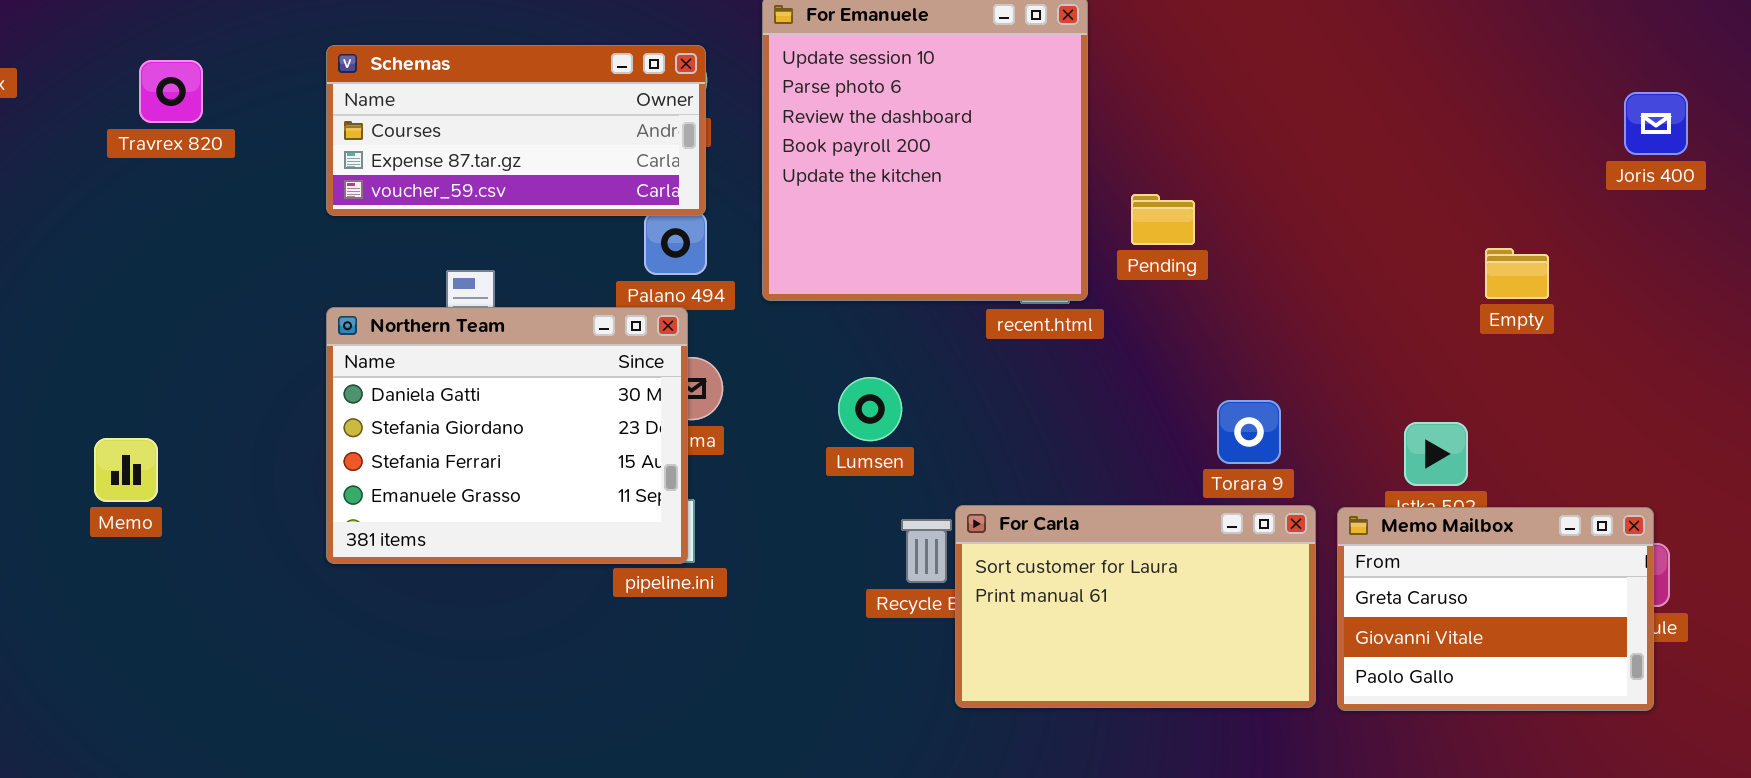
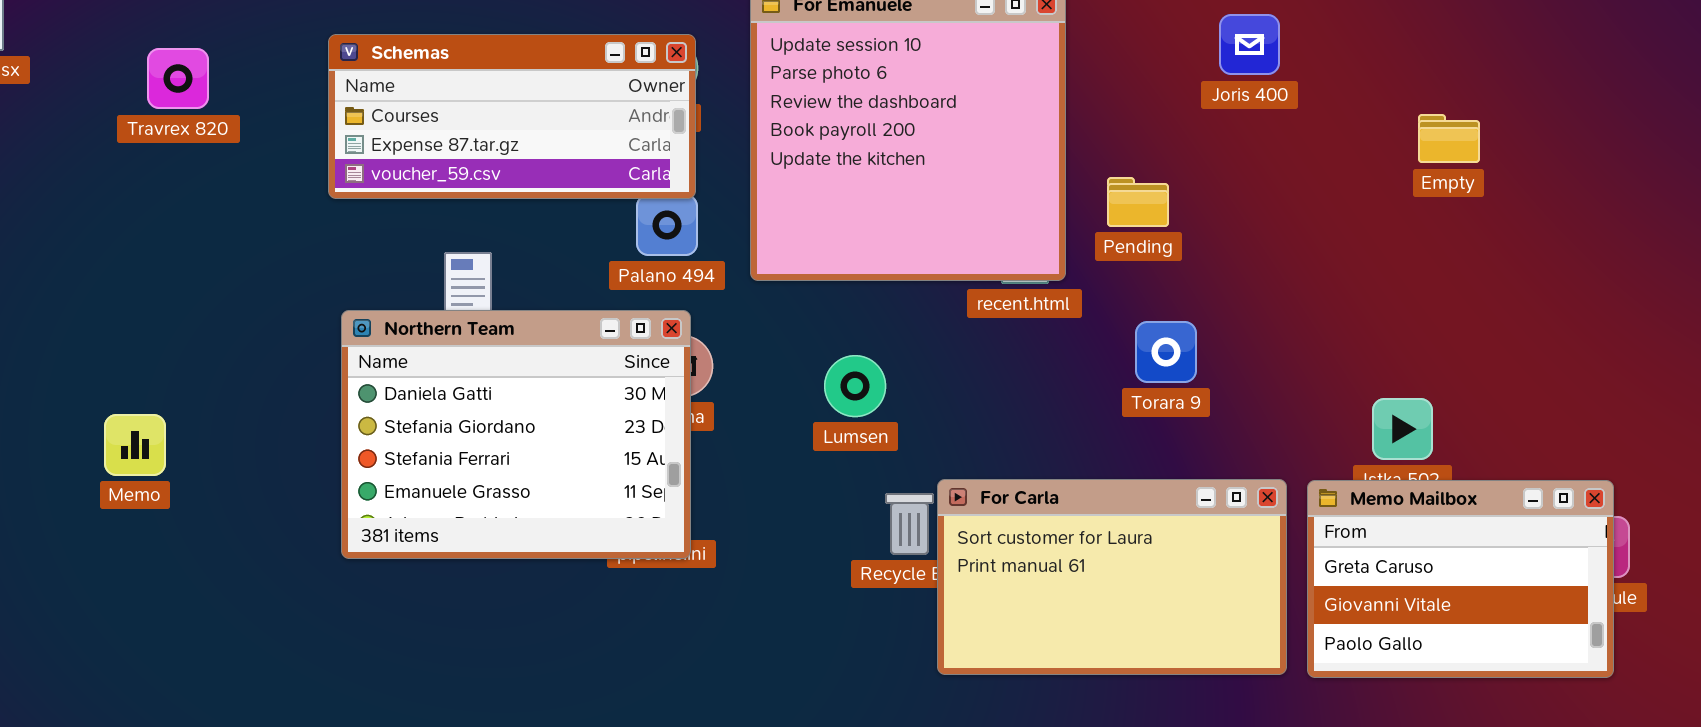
Joris 400: [1624,92,1688,155] -> [1219,14,1280,75], moved
Empty: [1485,248,1549,299] -> [1418,114,1480,163], moved
Northern Team: [326,307,688,564] -> [341,310,691,559], moved
Torara 9: [1217,400,1281,464] -> [1135,321,1197,383], moved

